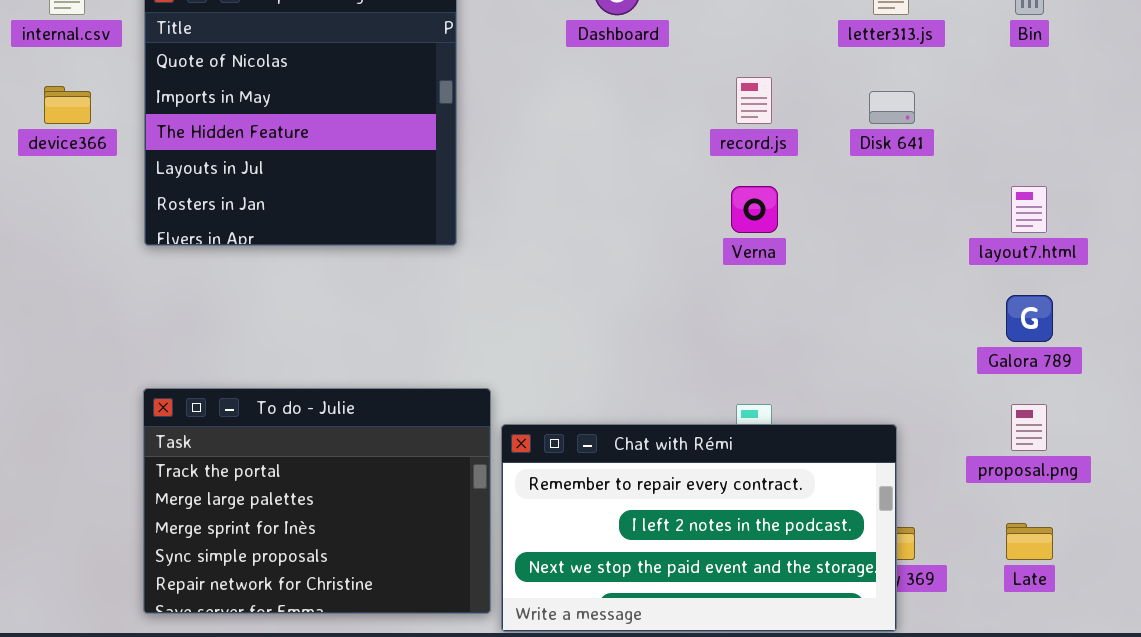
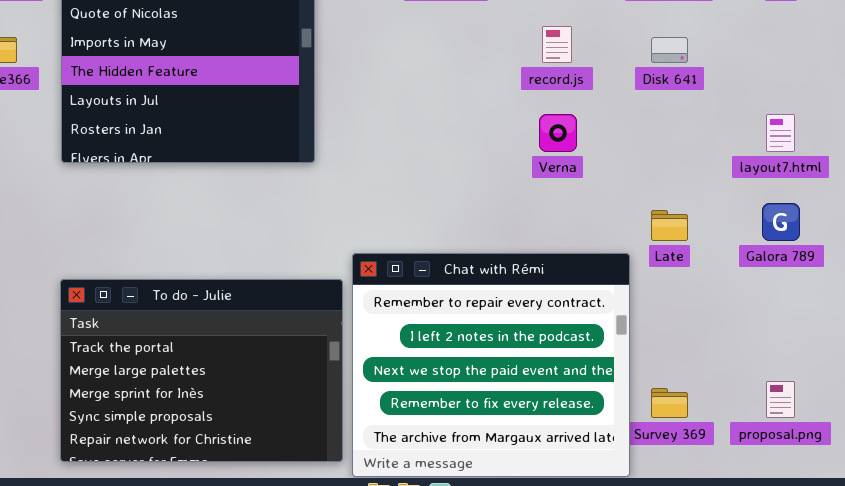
proposal.png: [1011,404,1047,451] -> [766,381,795,418], moved
Chat with Rémi: [501,424,897,632] -> [352,253,630,477], resized
Late: [1006,523,1053,560] -> [651,210,688,241], moved

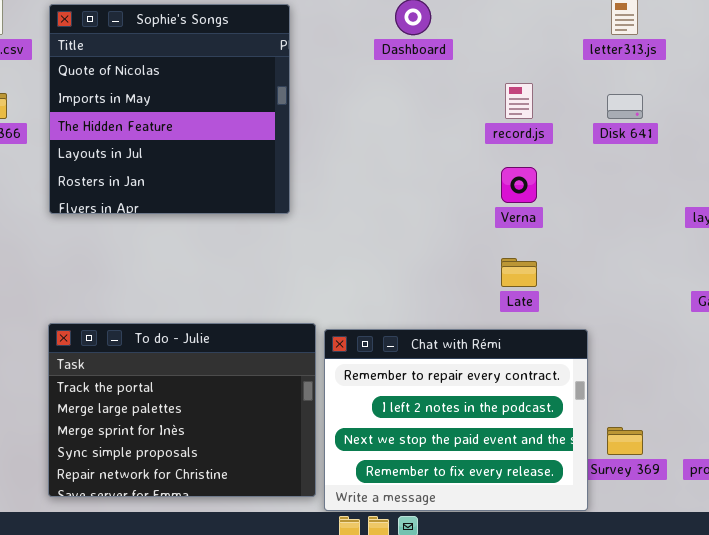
Late: [651,210,688,241] -> [501,258,537,287], moved
Chat with Rémi: [352,253,630,477] -> [324,329,588,511], resized

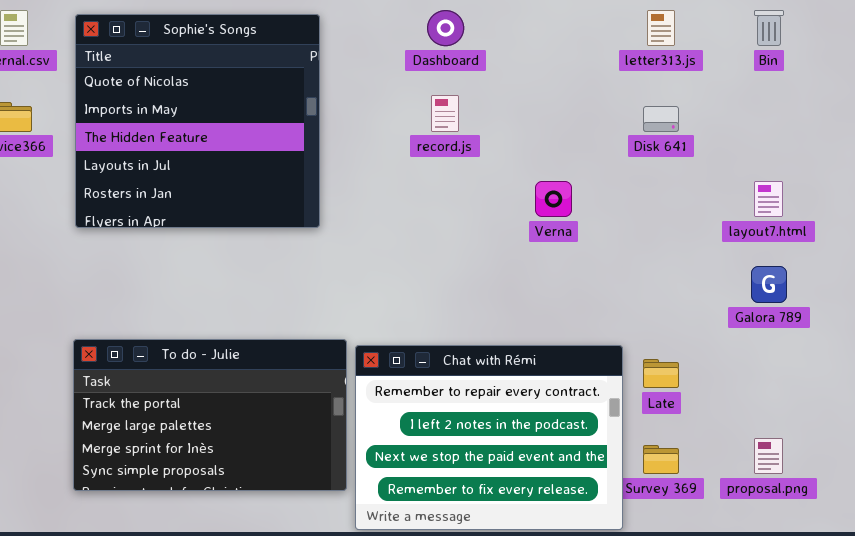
record.js: [505,83,533,119] -> [431,95,459,132], moved
Late: [501,258,537,287] -> [643,359,679,388], moved
To do - Julie: [48,323,316,497] -> [73,339,347,491], resized

